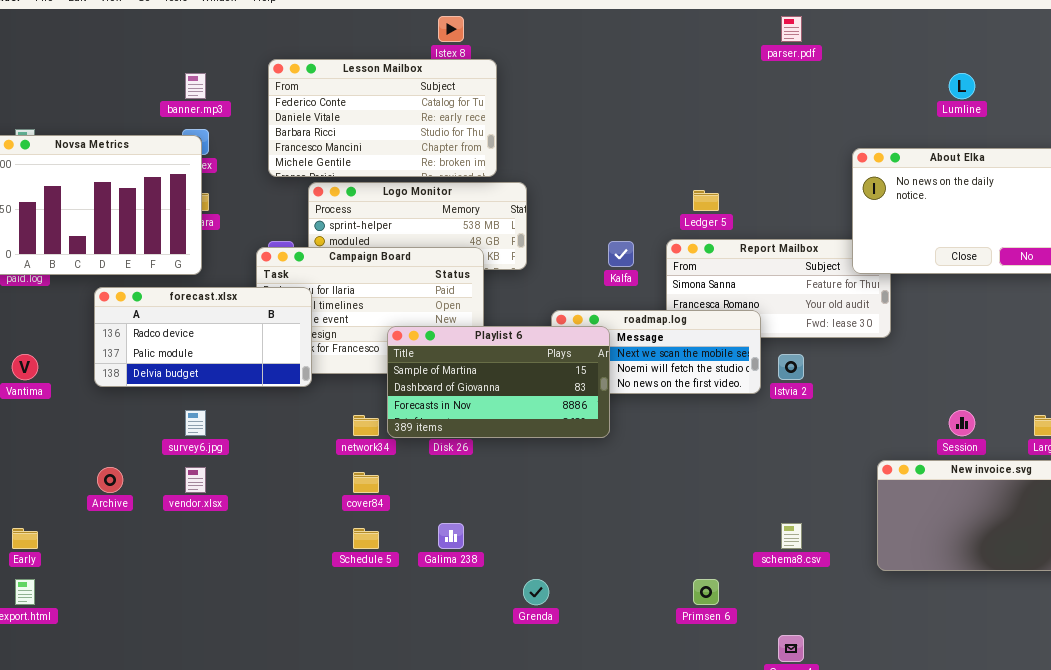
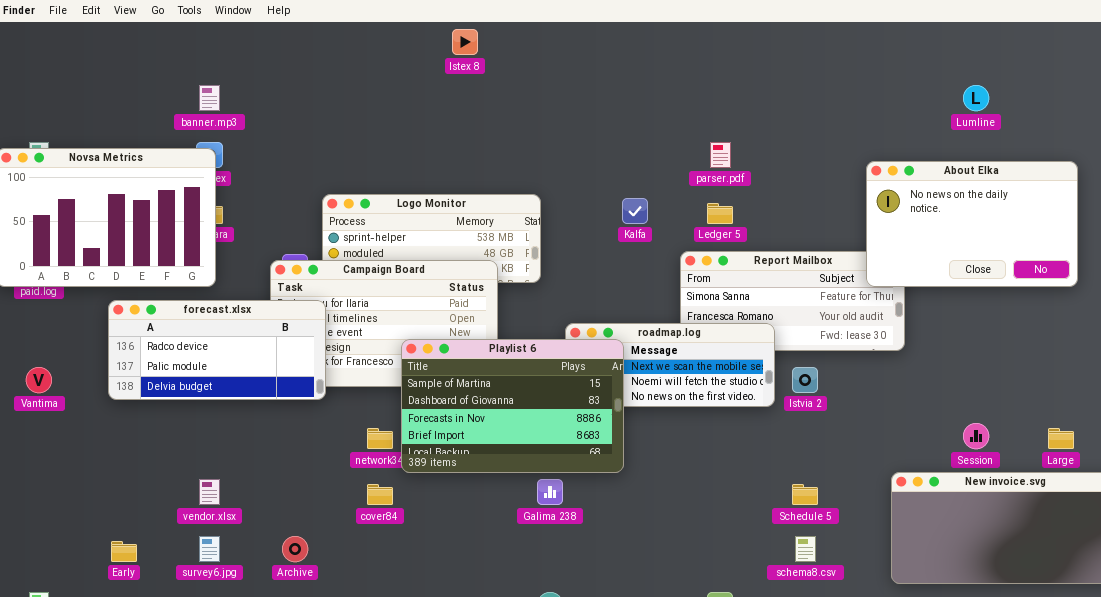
parser.pdf: [781,16,802,42] -> [710,142,731,168], moved
Lesson Mailbox: [268,59,497,177] -> none, closed
Kalfa: [608,241,634,267] -> [622,198,648,224], moved
Playlist 6: [387,326,610,438] -> [401,339,624,473], resized
survey6.jpg: [185,410,206,436] -> [199,536,220,562], moved
Archive: [97,467,123,493] -> [282,536,308,562], moved
Galima 238: [438,523,464,549] -> [537,479,563,505], moved
Early: [12,528,38,549] -> [111,541,137,562], moved
Schedule 5: [353,528,379,549] -> [792,484,818,505], moved

